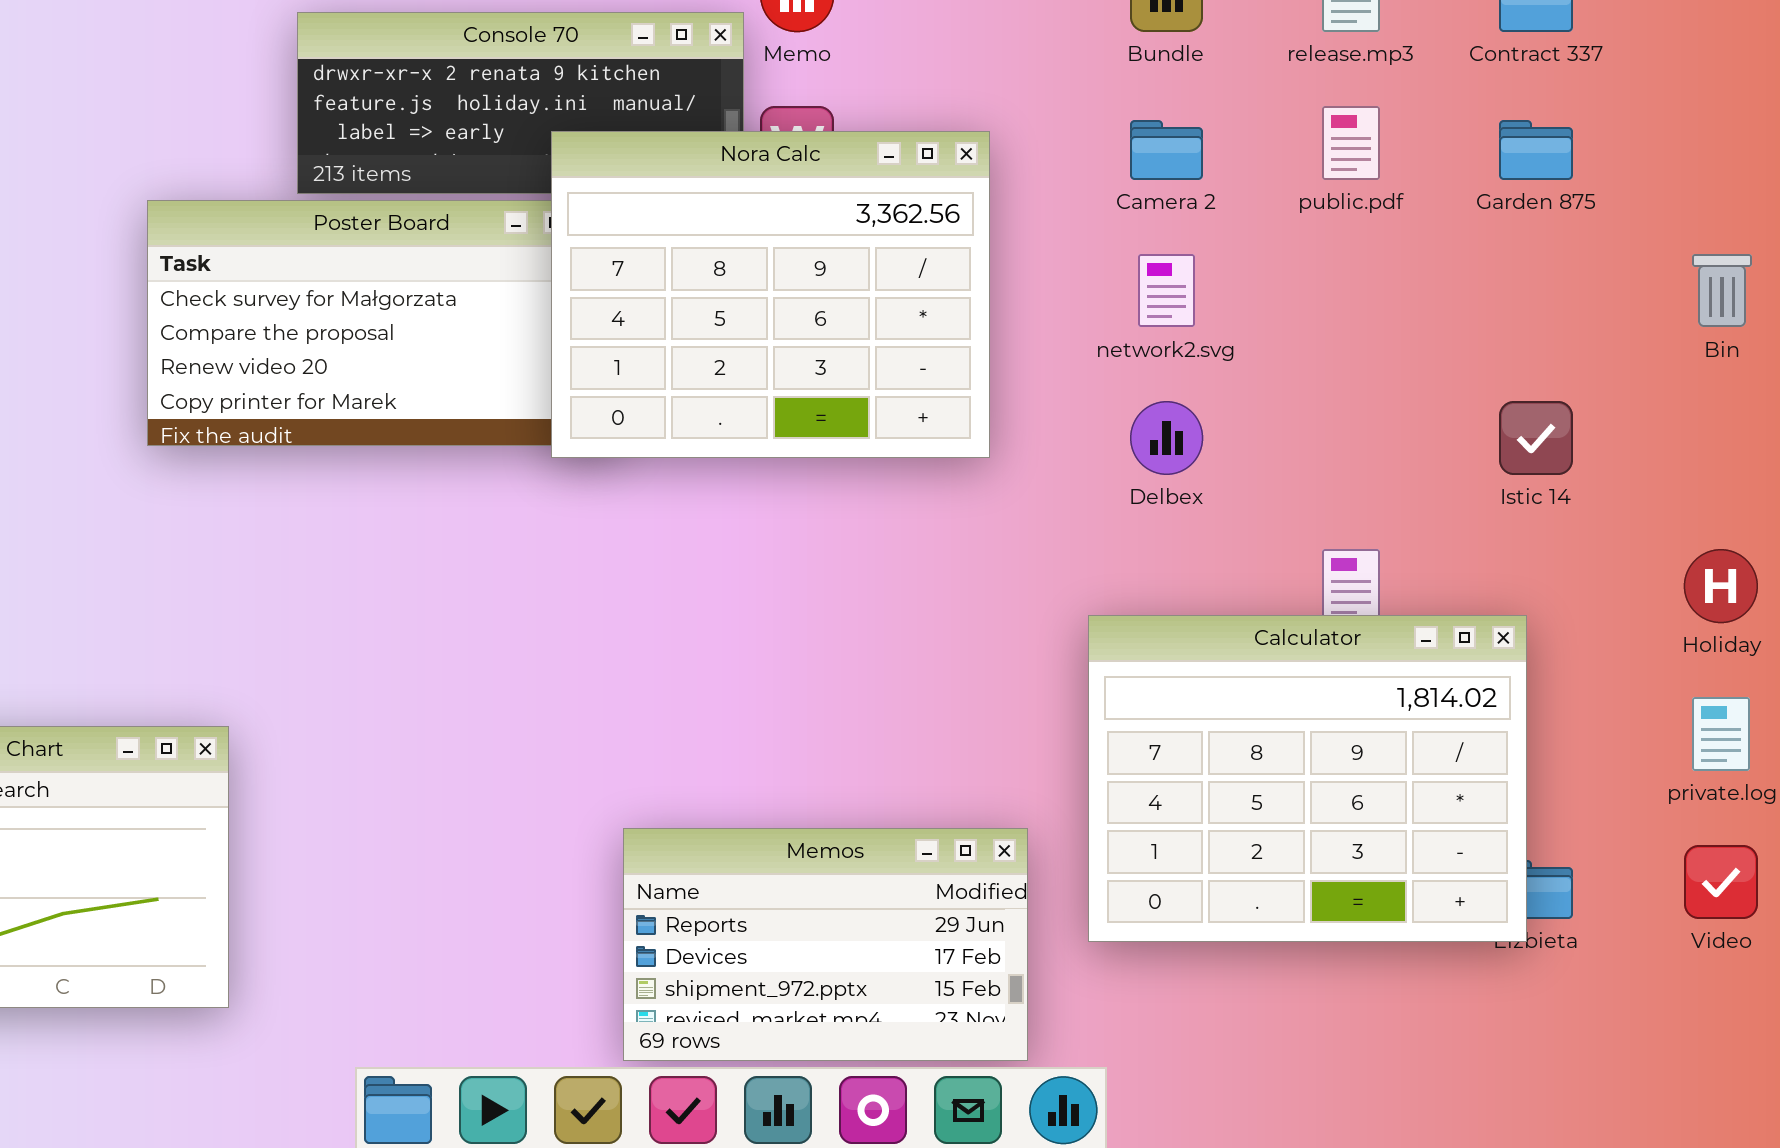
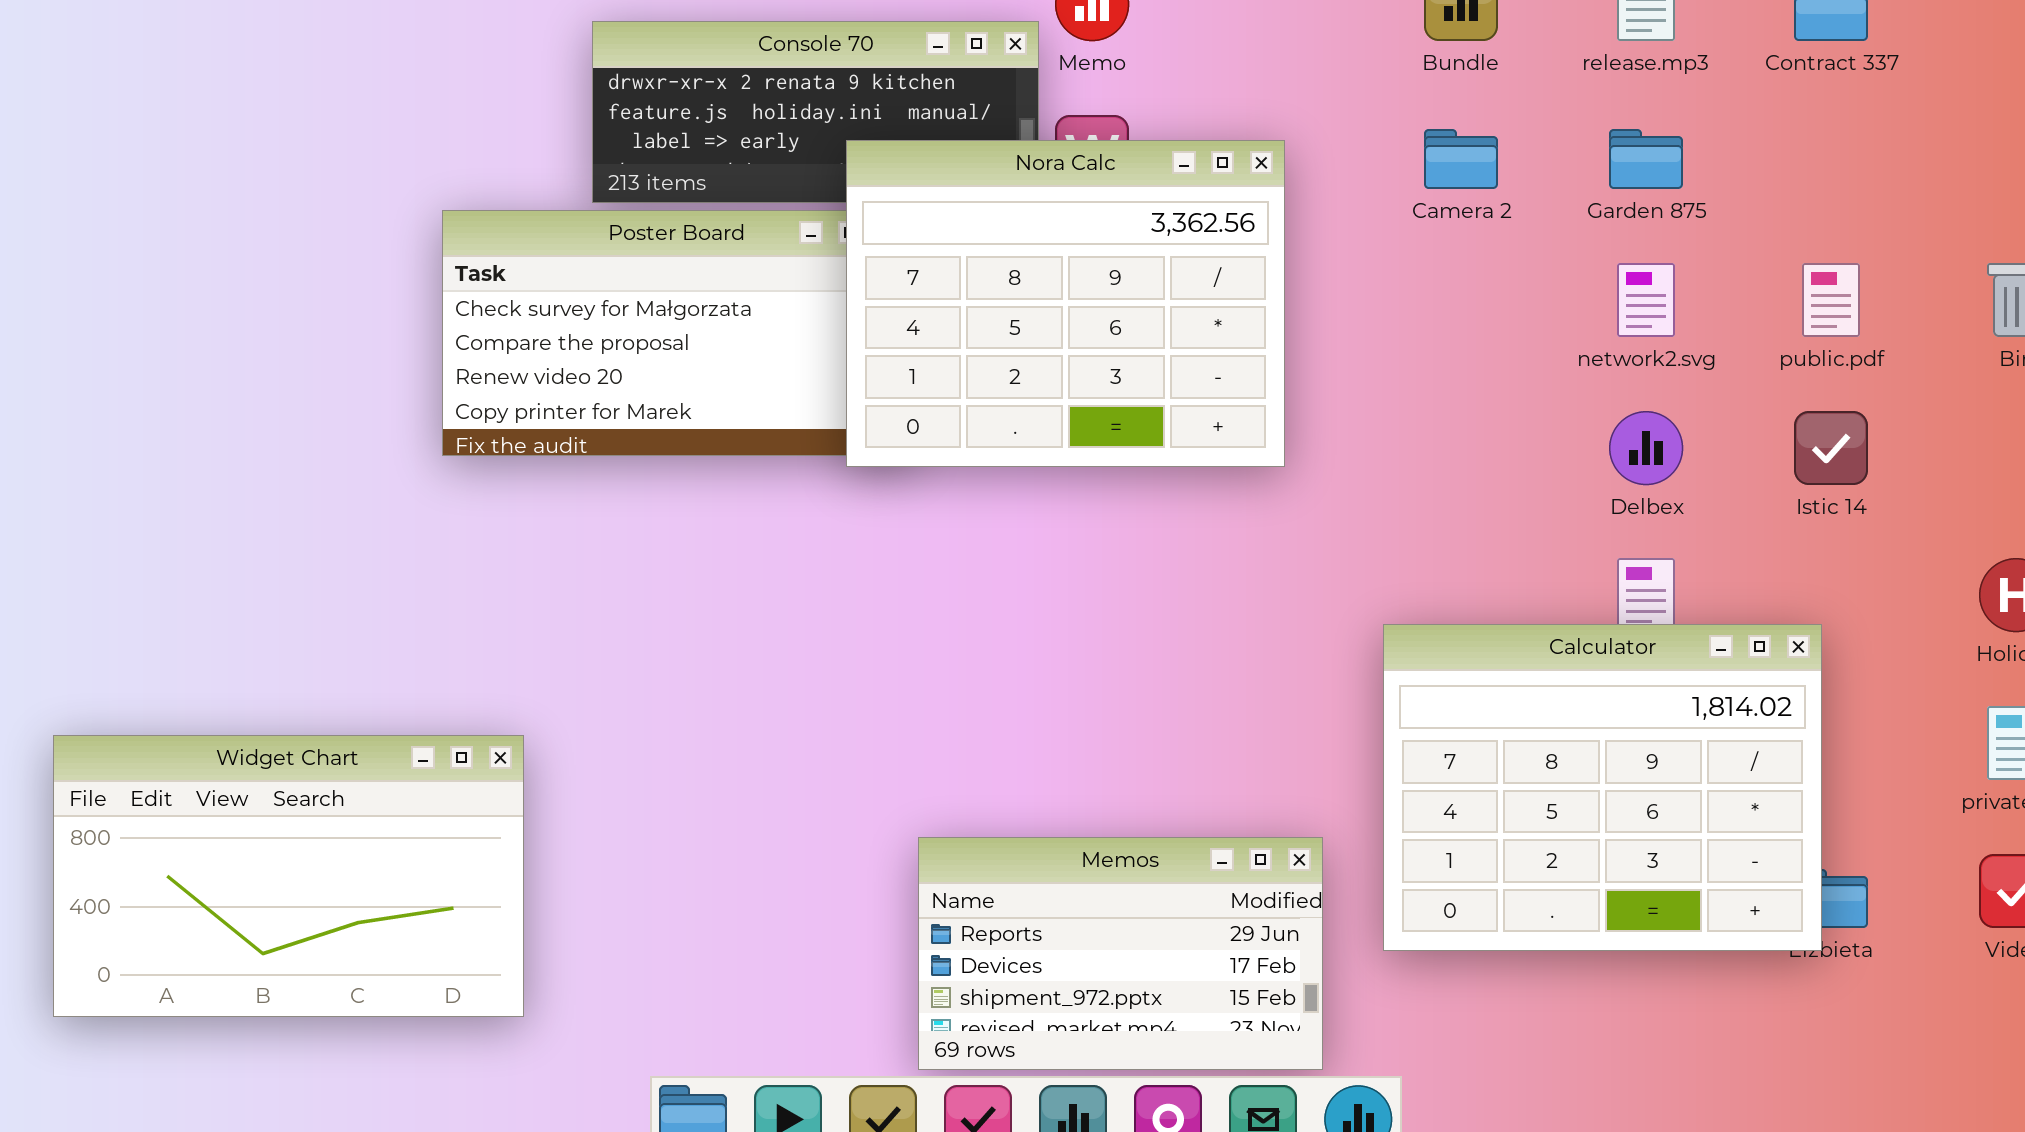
public.pdf: [1322,106,1380,180] -> [1802,263,1860,337], moved
Garden 875: [1499,120,1573,180] -> [1609,129,1683,189], moved
network2.svg: [1138,254,1195,327] -> [1617,263,1675,337], moved
Delbex: [1130,401,1203,475] -> [1609,411,1683,485], moved

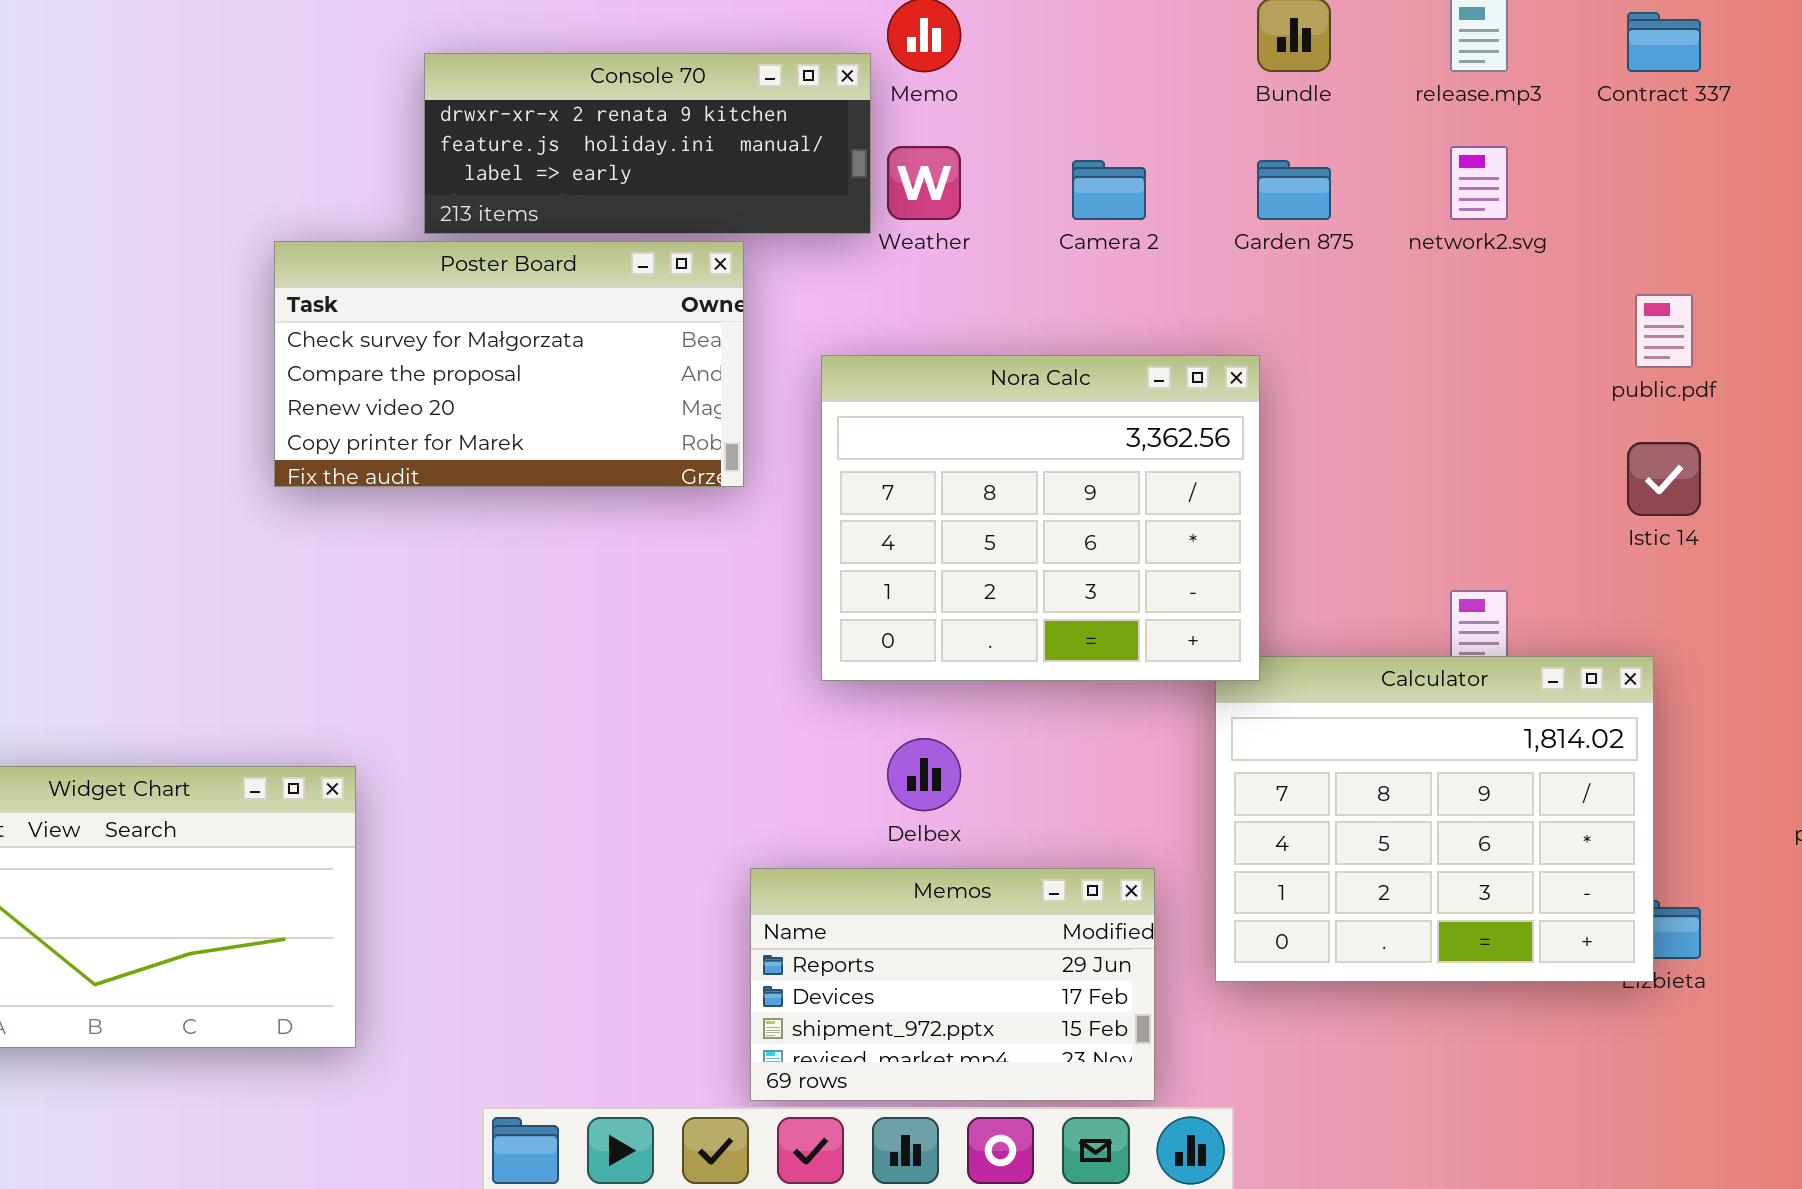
Camera 2: [1424,129,1498,189] -> [1072,160,1146,220], moved
Garden 875: [1609,129,1683,189] -> [1257,160,1331,220], moved
Nora Calc: [846,140,1285,467] -> [821,355,1260,681], moved
network2.svg: [1617,263,1675,337] -> [1450,146,1508,220], moved
Delbex: [1609,411,1683,485] -> [887,738,961,811], moved

